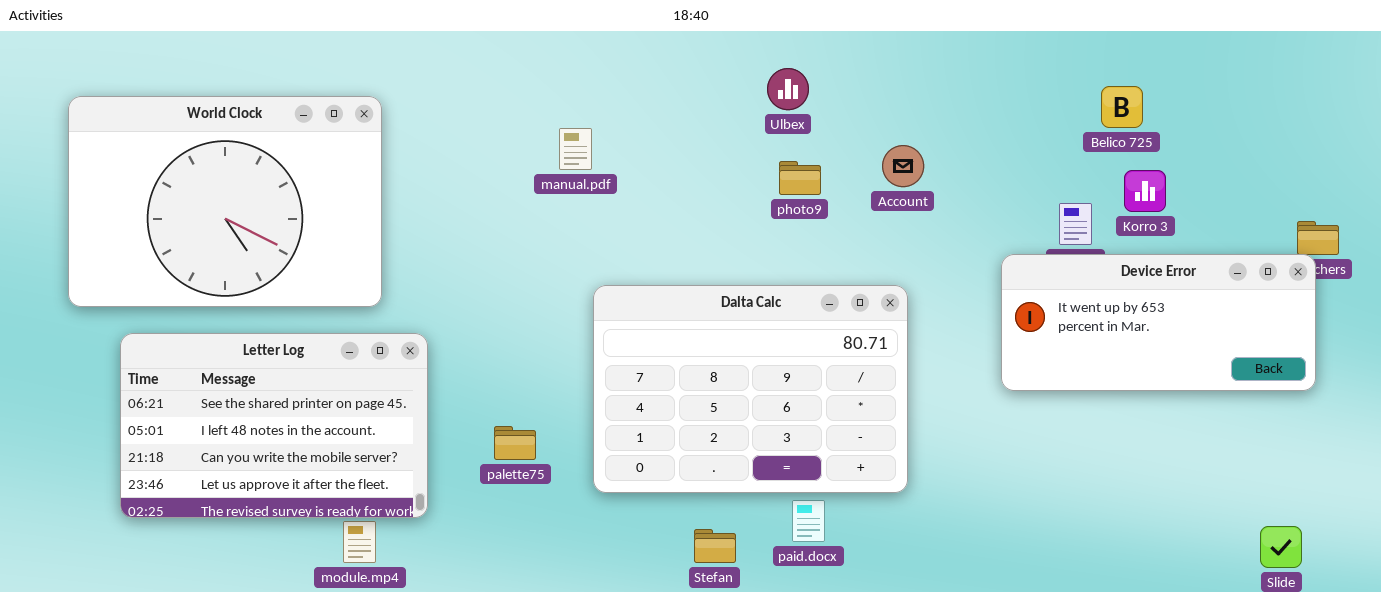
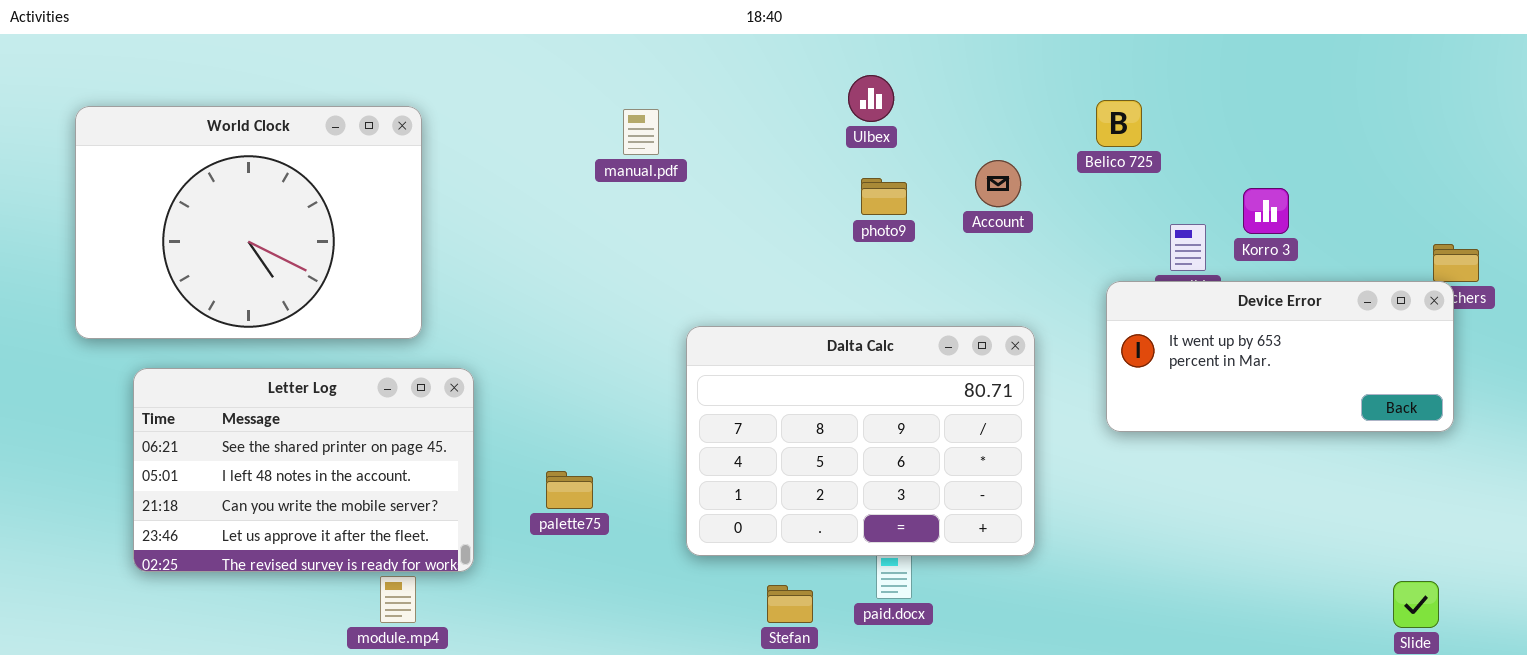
Belico 725: [1101,86,1143,128] -> [1096,100,1142,147], moved
manual.pdf: [559,128,592,170] -> [623,109,659,155], moved
Dalta Calc: [593,285,908,493] -> [686,326,1035,556], moved

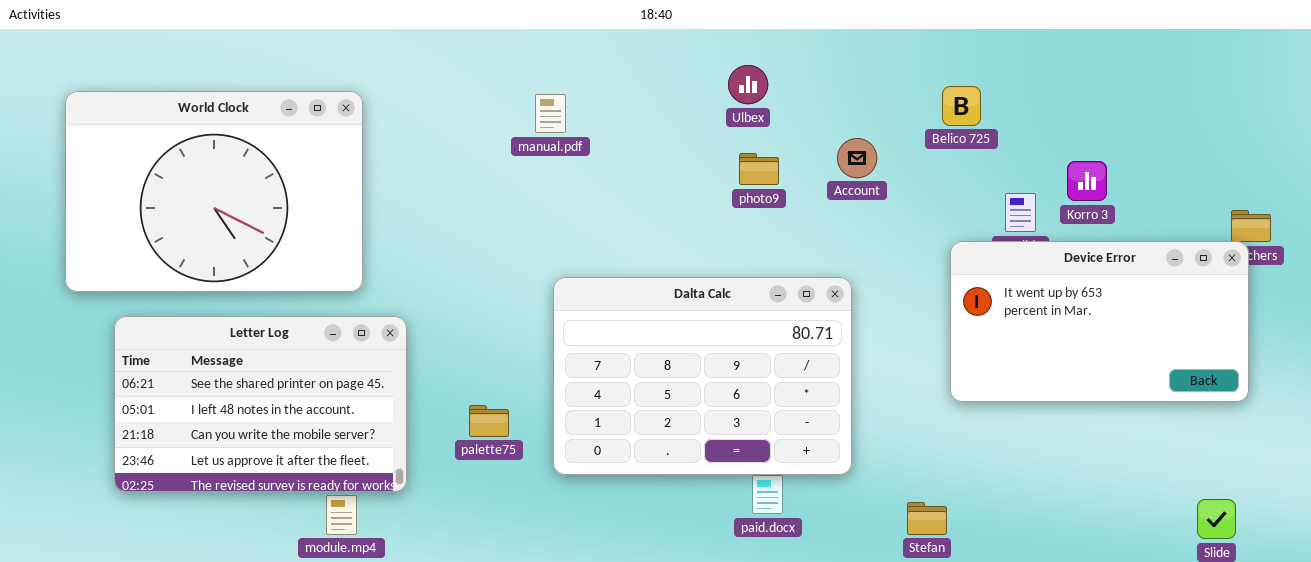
Device Error: [1106,281,1454,432] -> [950,241,1249,402], resized
Dalta Calc: [686,326,1035,556] -> [553,277,852,475], moved
Stefan: [767,585,813,623] -> [907,502,947,535], moved

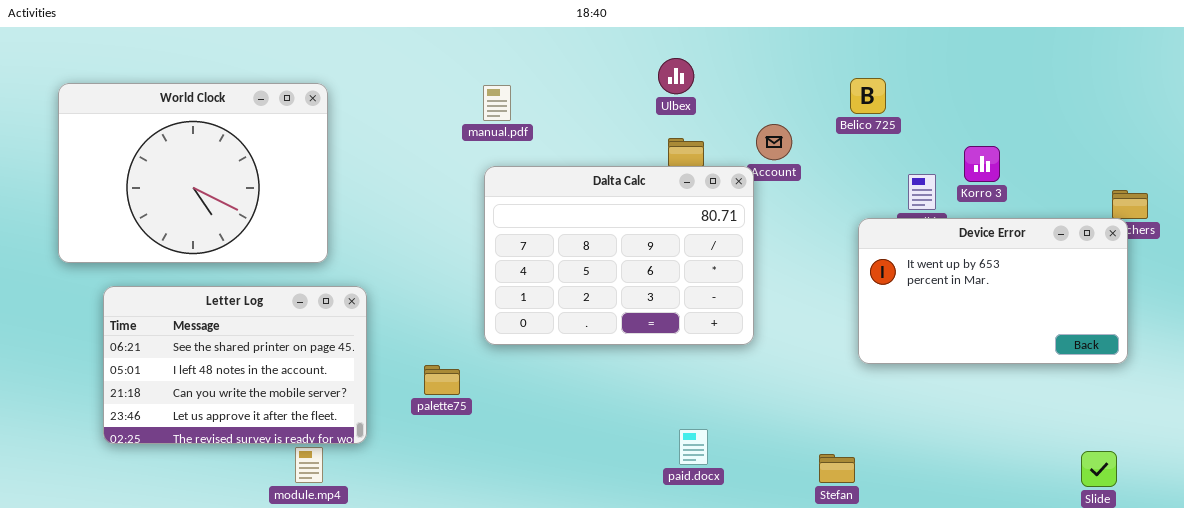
Dalta Calc: [553,277,852,475] -> [484,166,754,345], moved

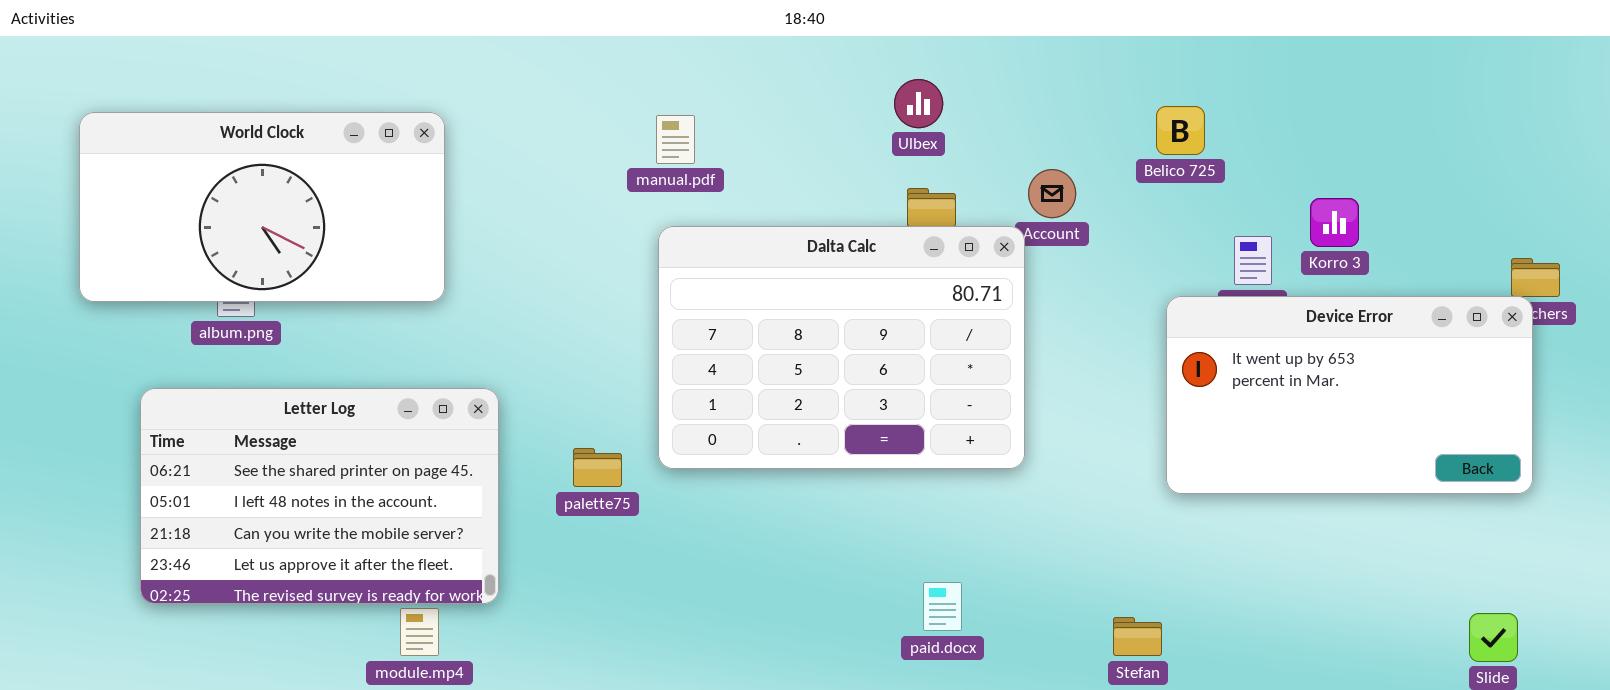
World Clock: [58,83,328,263] -> [79,112,445,302], resized
palette75: [424,365,460,395] -> [573,448,622,487], moved

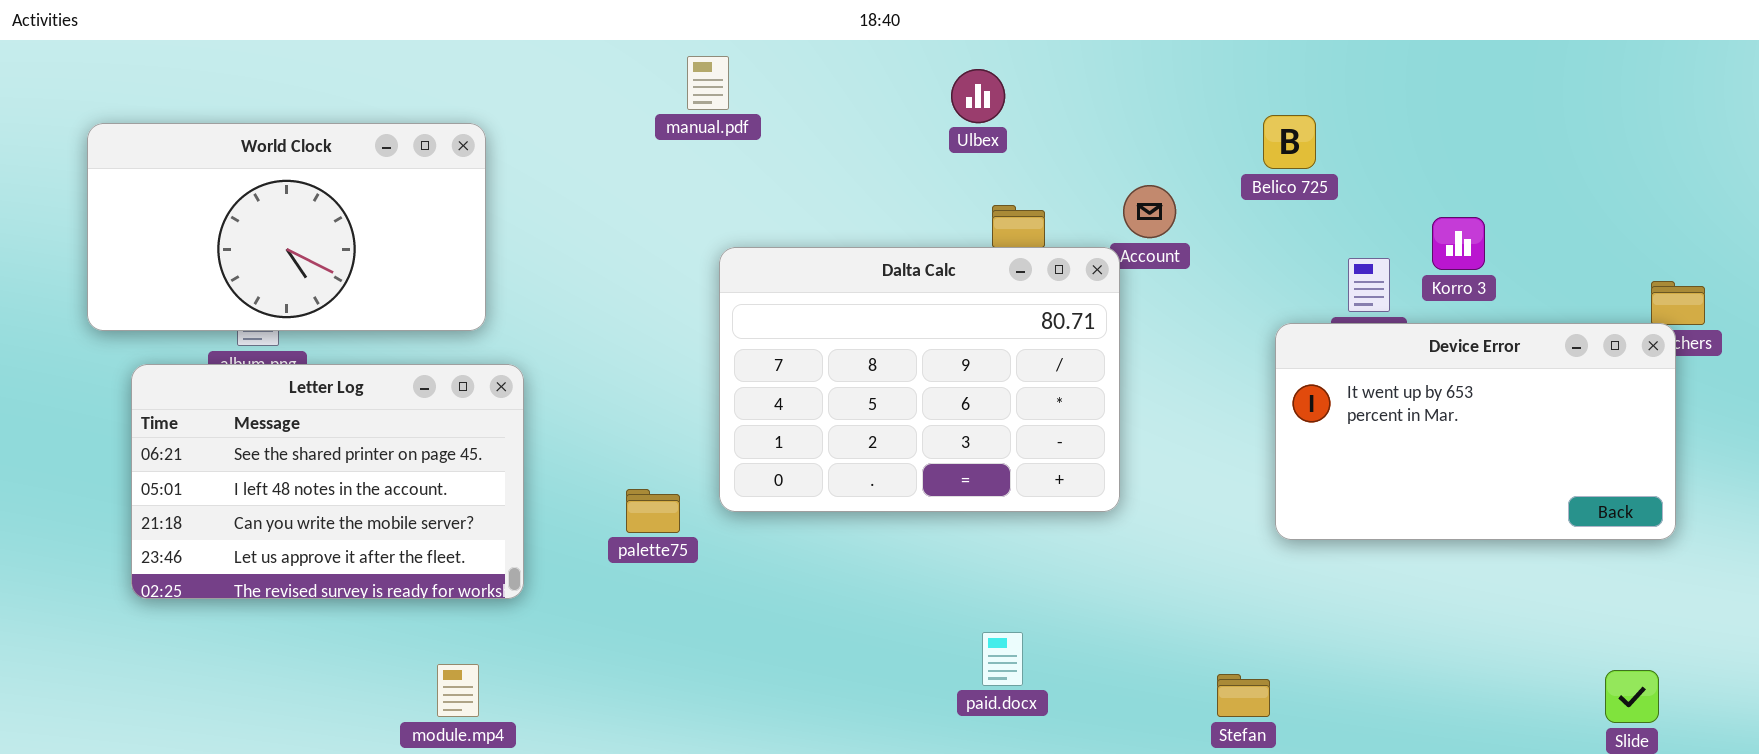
Ulbex: [894,79,943,128] -> [951,69,1005,123], moved
manual.pdf: [656,115,695,164] -> [687,56,729,110], moved
Letter Log: [140,388,499,604] -> [131,364,524,599], moved
paid.docx: [923,582,962,631] -> [982,632,1023,686], moved

